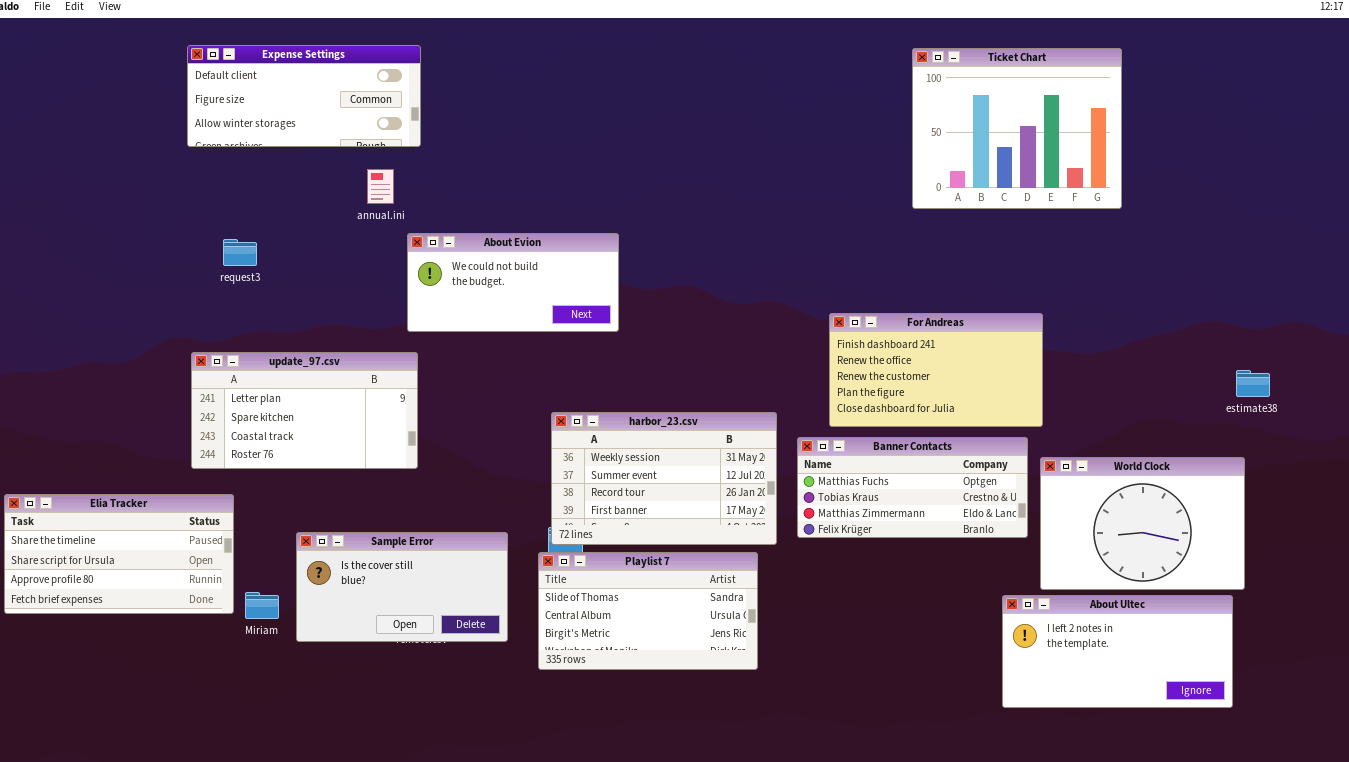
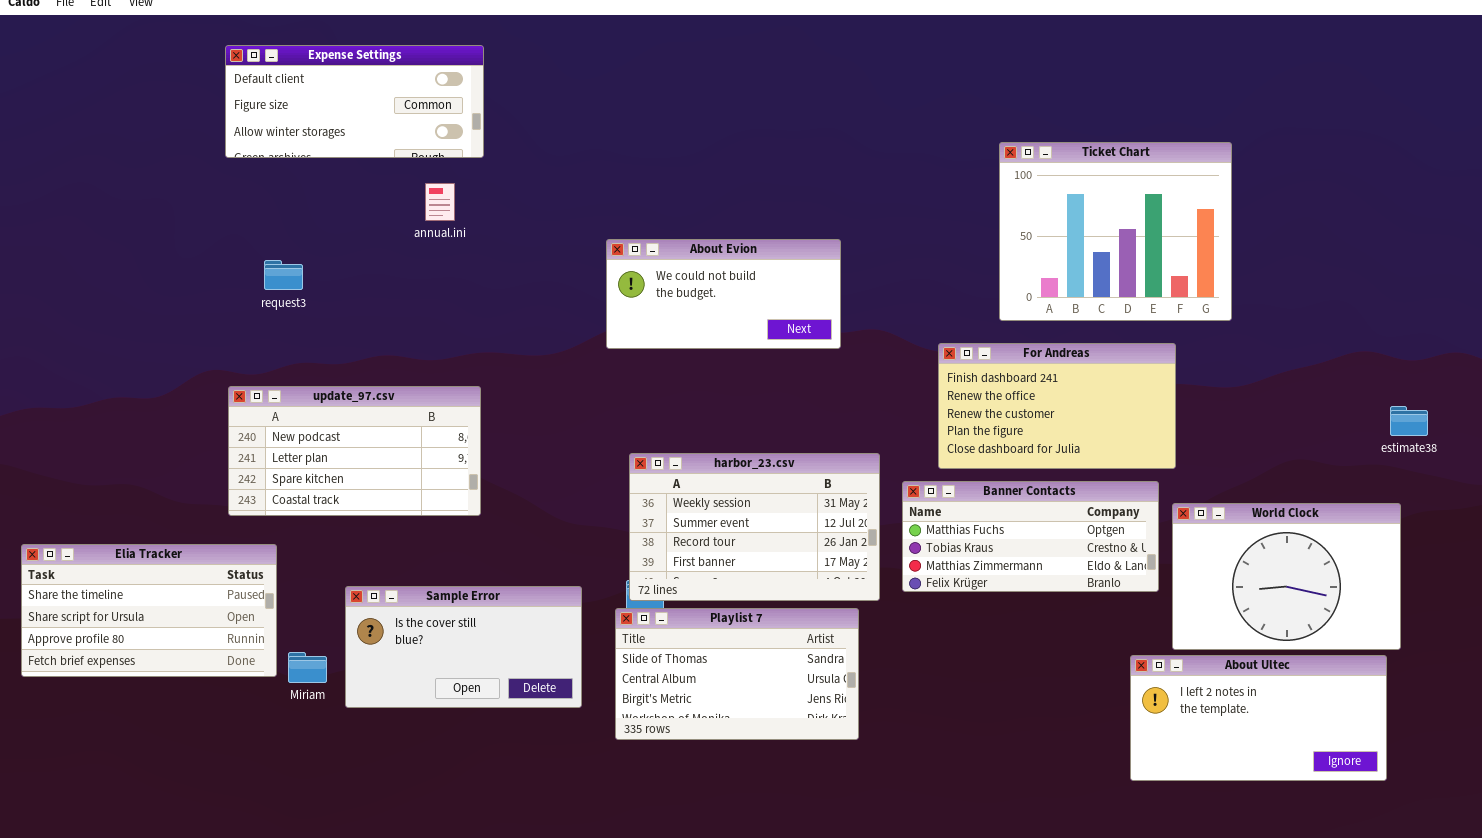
Ticket Chart: [912,48,1122,209] -> [999,142,1232,321], moved
About Evion: [407,233,619,332] -> [606,239,841,349], moved
update_97.csv: [191,352,418,469] -> [228,386,481,516], scrolled up 1 row

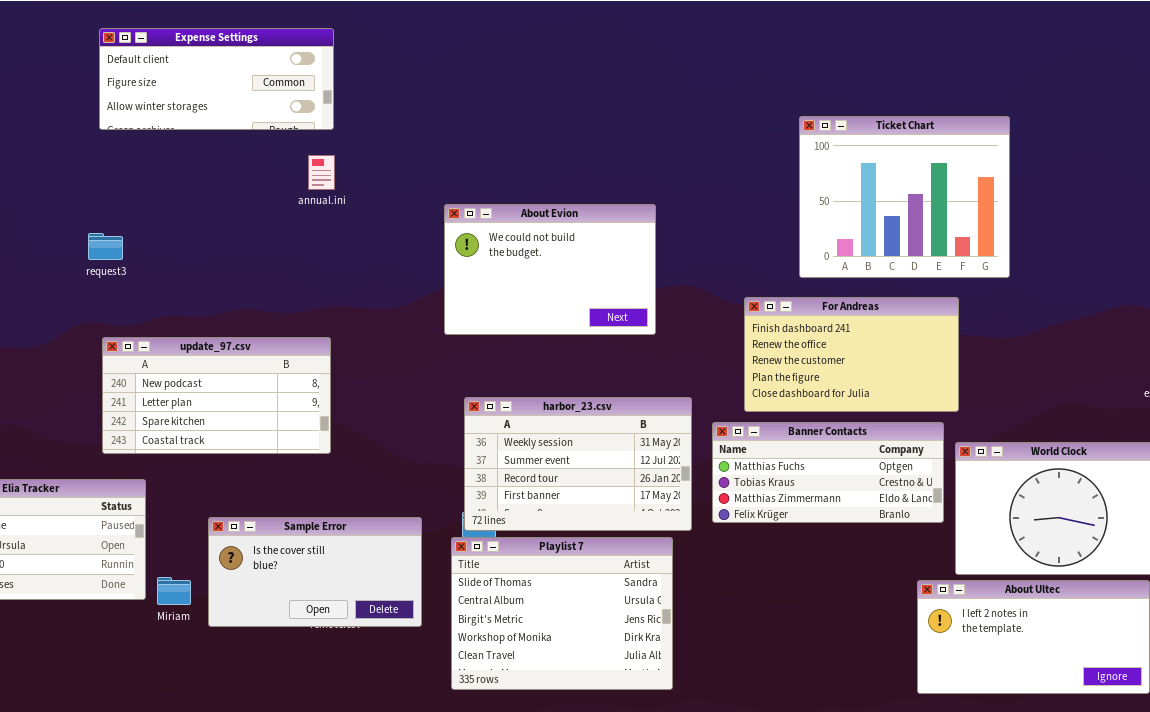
annual.ini: [425,183,455,221] -> [308,155,335,190], moved
About Evion: [606,239,841,349] -> [444,204,656,335], resized
request3: [264,260,303,290] -> [88,233,123,260], moved
Playlist 7: [615,608,859,740] -> [451,537,673,690], resized

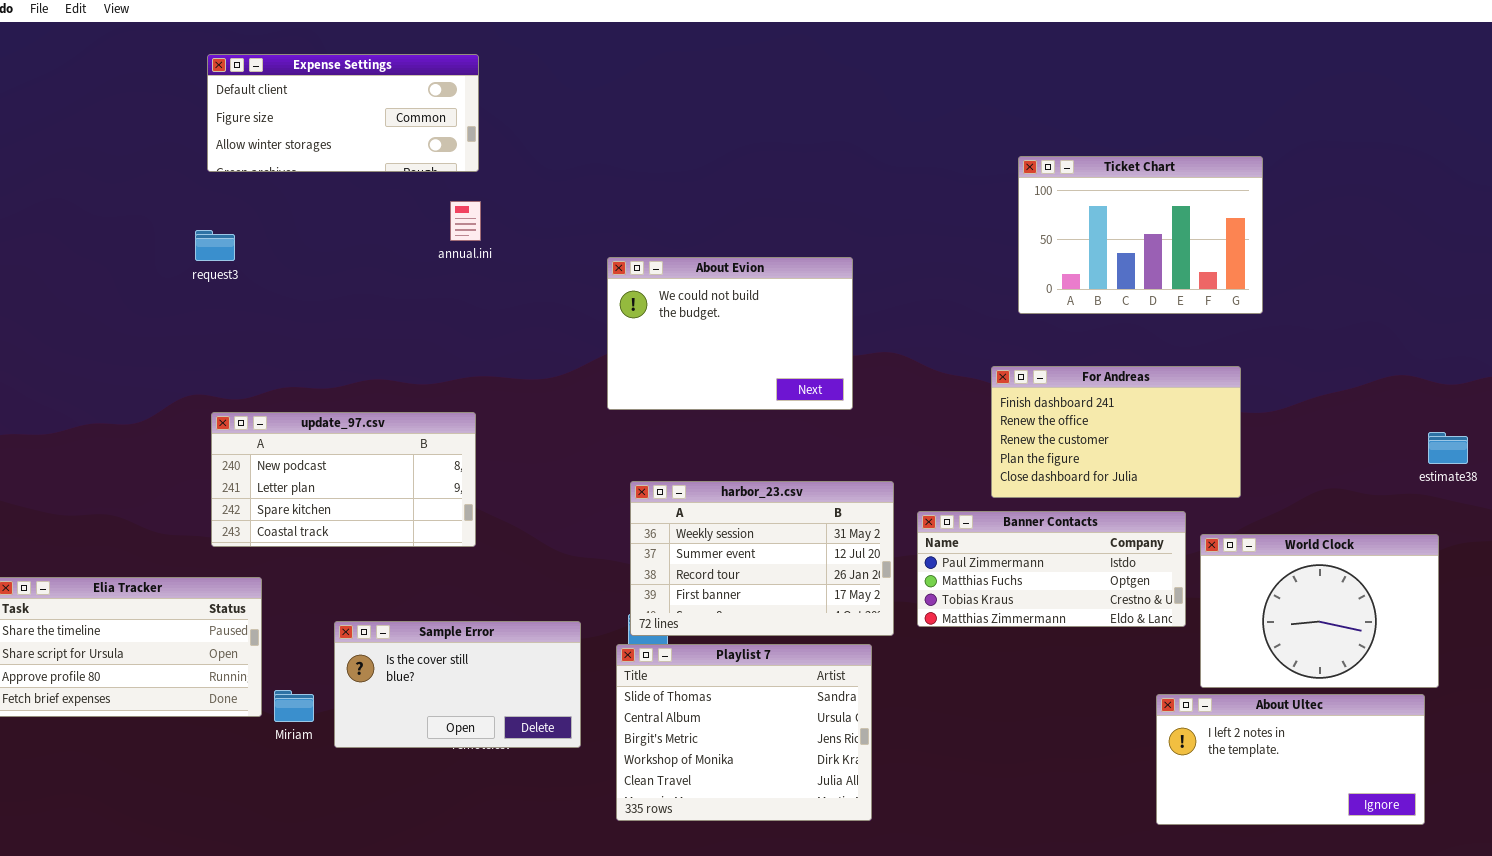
Ticket Chart: [799,116,1010,278] -> [1018,156,1263,314], resized
request3: [88,233,123,260] -> [195,230,235,261], moved
For Andreas: [744,297,959,412] -> [991,366,1241,498], moved
Banner Contacts: [712,422,944,523] -> [917,511,1186,627], scrolled up 1 row

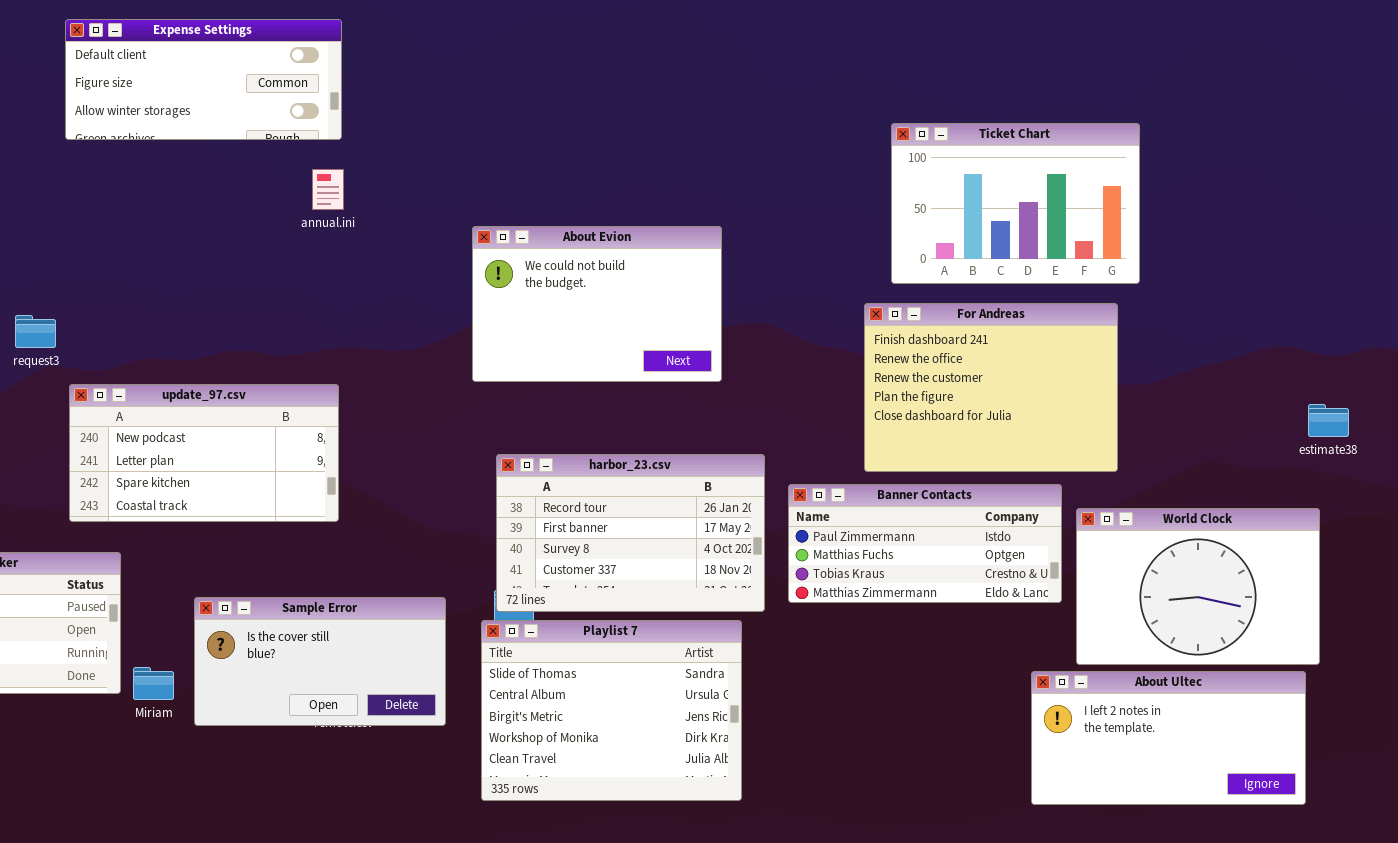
request3: [195,230,235,261] -> [15,315,56,348], moved
For Andreas: [991,366,1241,498] -> [864,303,1118,472], resized
harbor_23.csv: [630,481,894,636] -> [496,454,765,612], scrolled down 2 rows

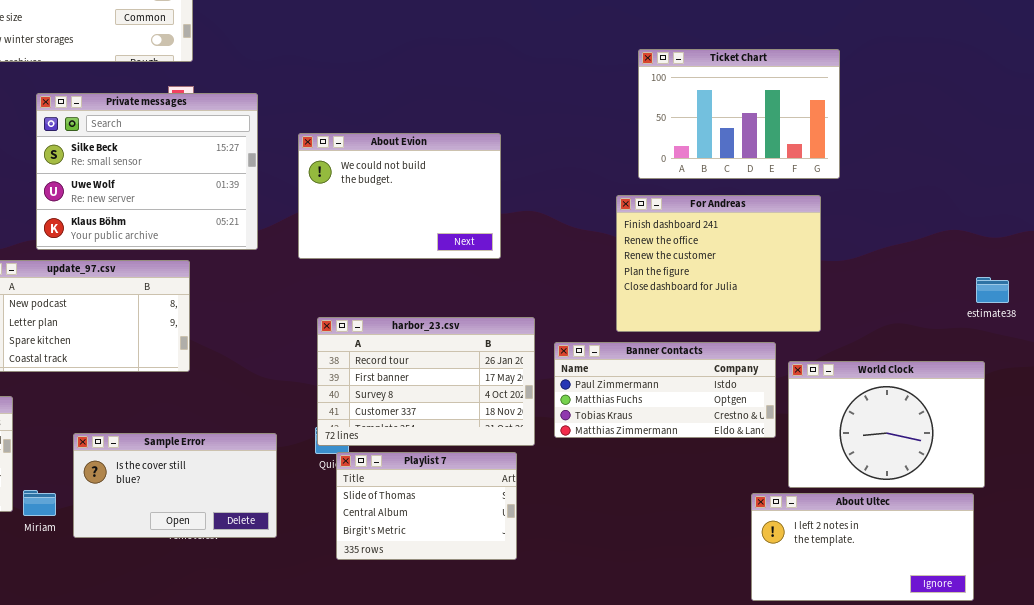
Private messages: none -> [36,93,258,250], opened
Playlist 7: [481,620,742,801] -> [336,452,517,560], resized

